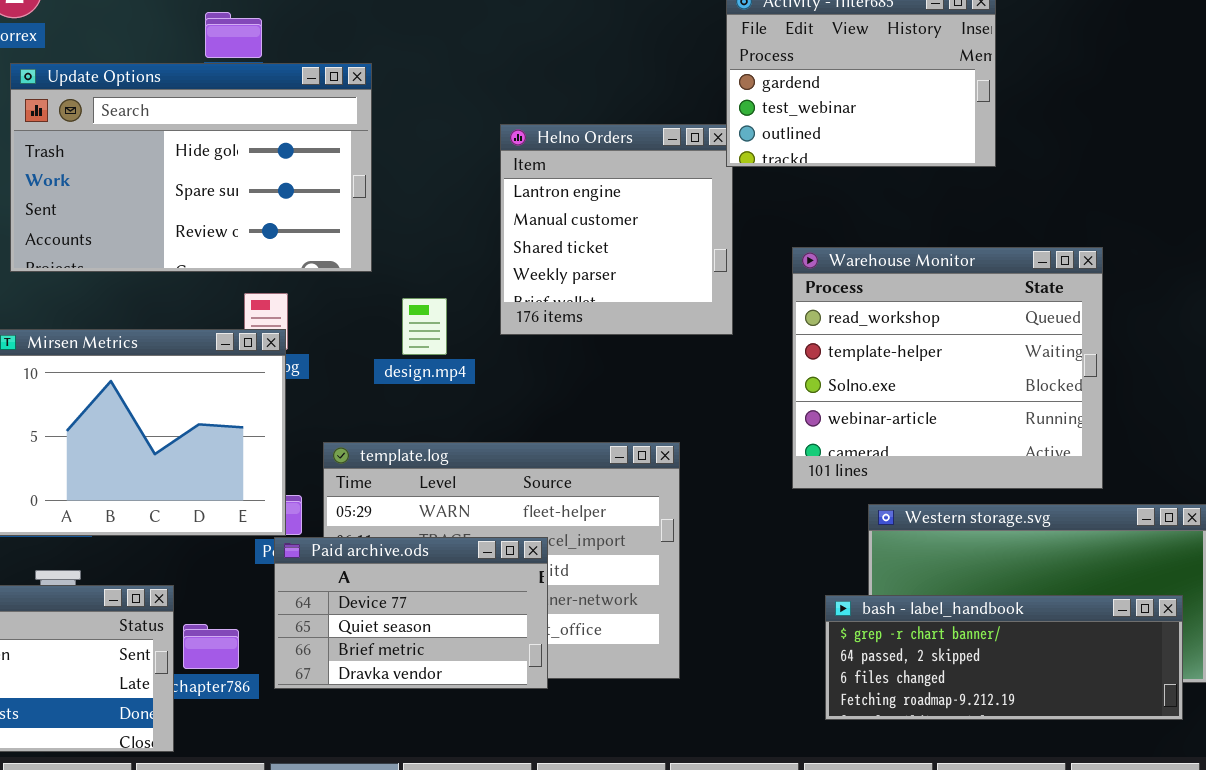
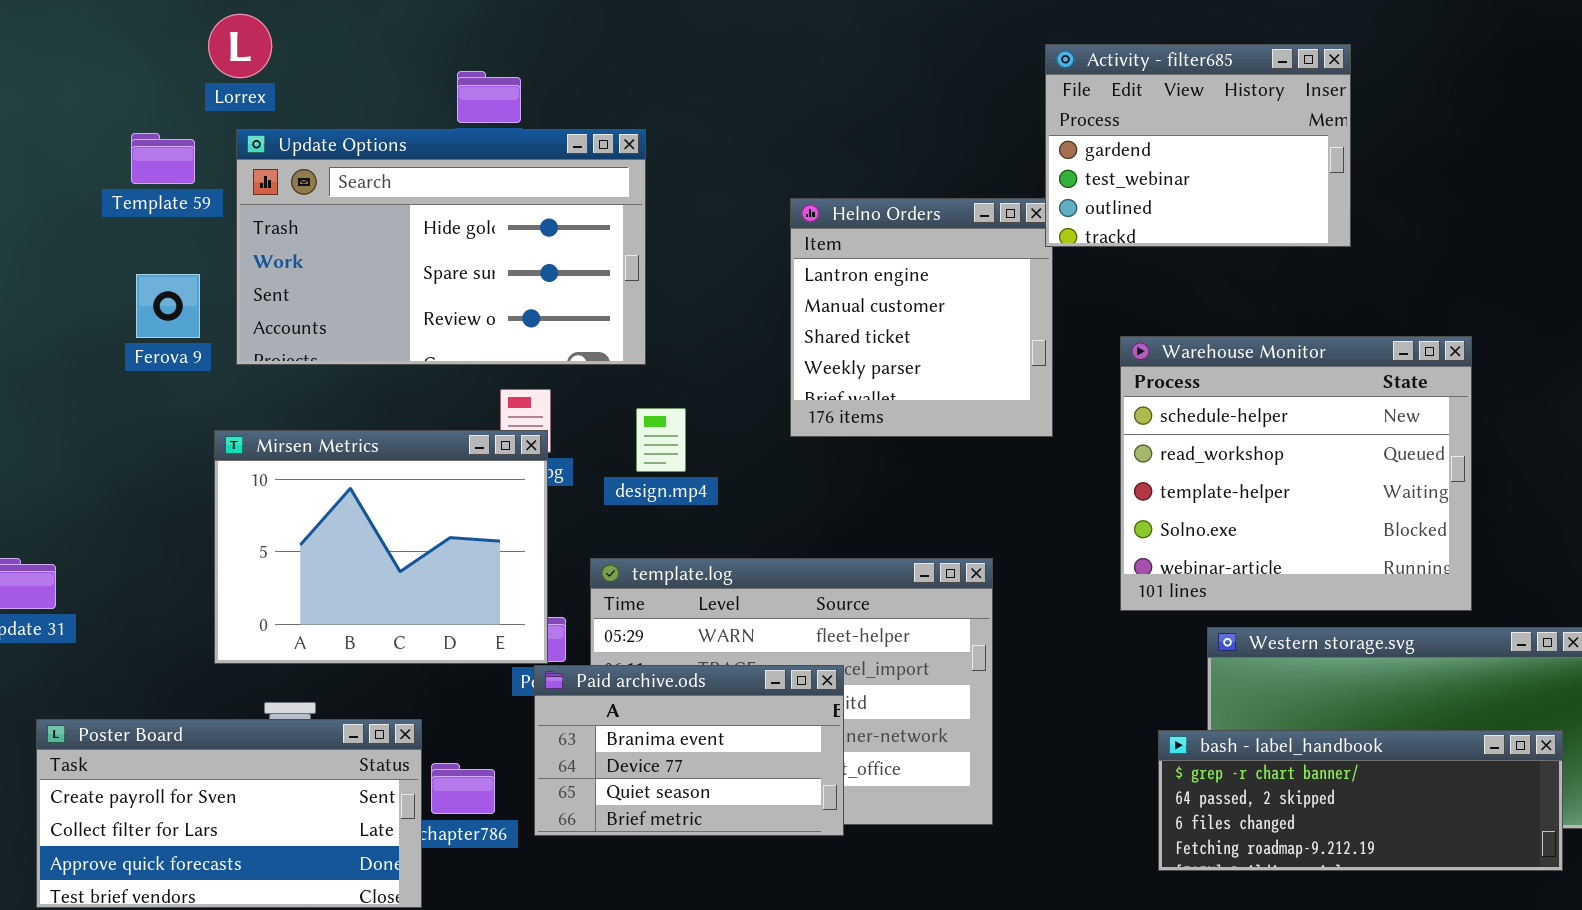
Warehouse Monitor: [792,247,1103,489] -> [1120,336,1472,611], scrolled up 1 row
design.mp4: [402,298,447,355] -> [636,408,686,472], moved
Paid archive.ods: [274,537,548,689] -> [534,665,844,836], scrolled up 1 row

